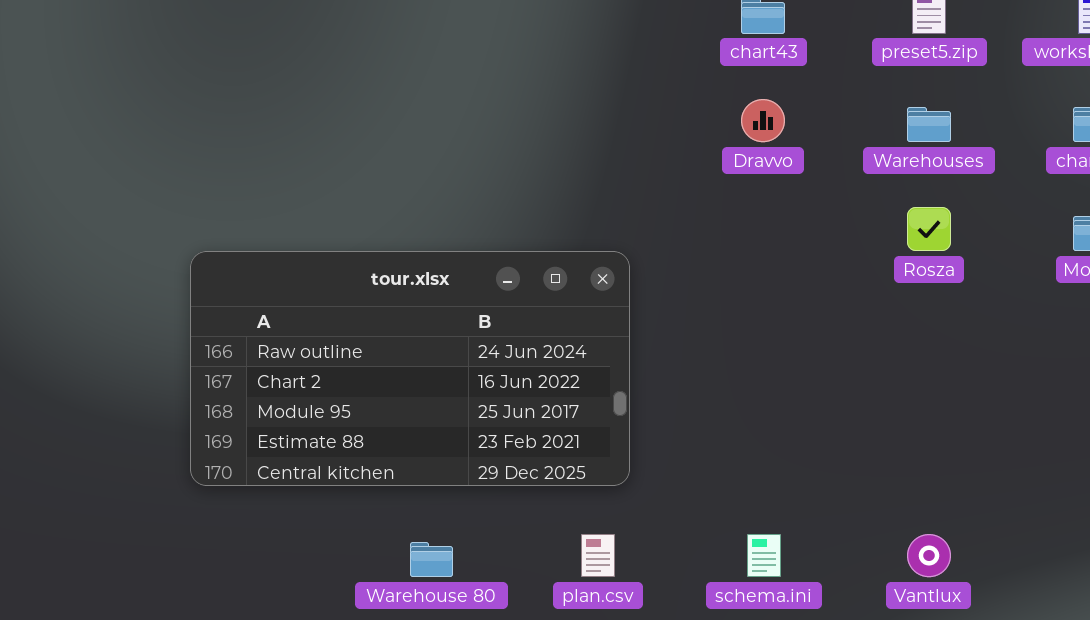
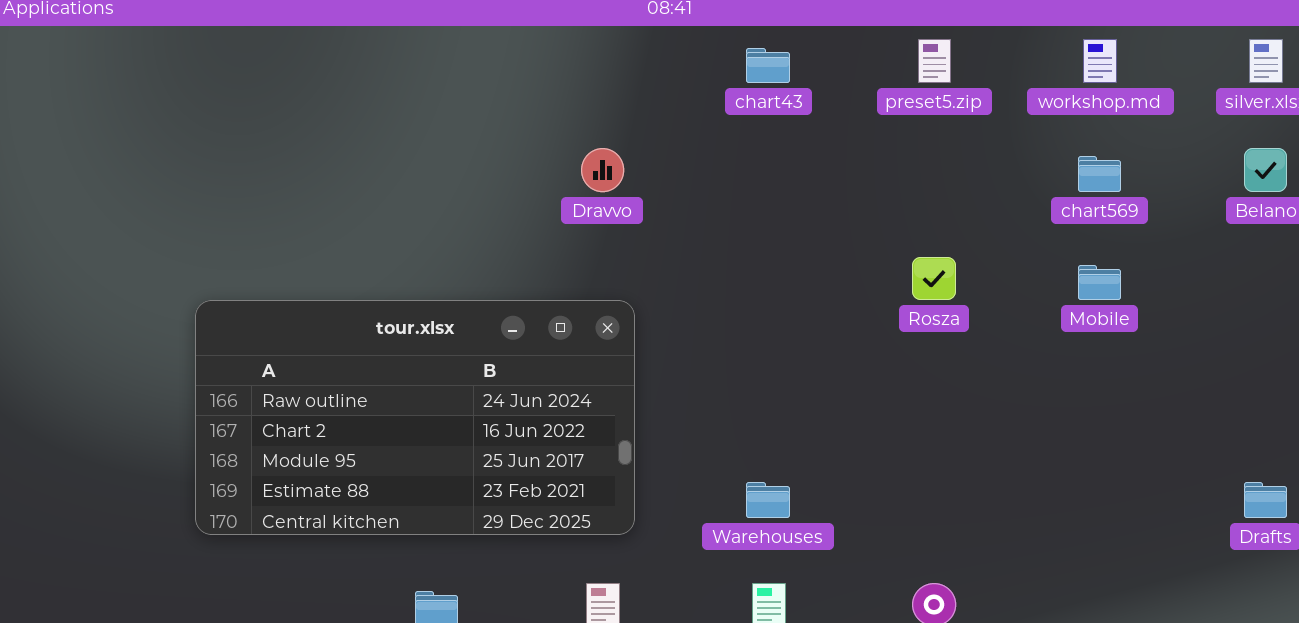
Dravvo: [741,99,785,142] -> [581,148,624,192], moved
Warehouses: [907,107,951,142] -> [746,482,790,518], moved

